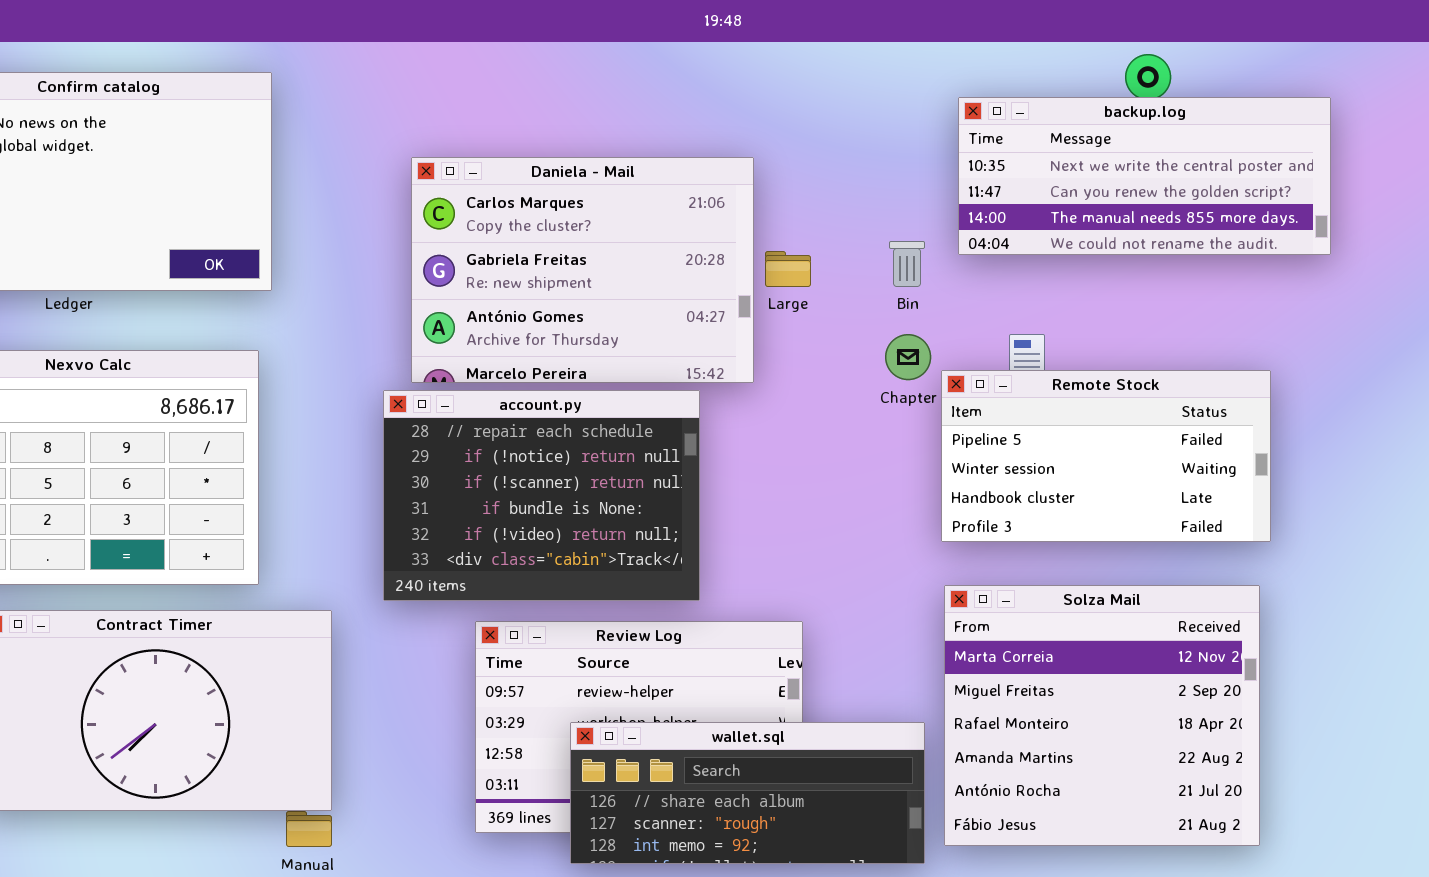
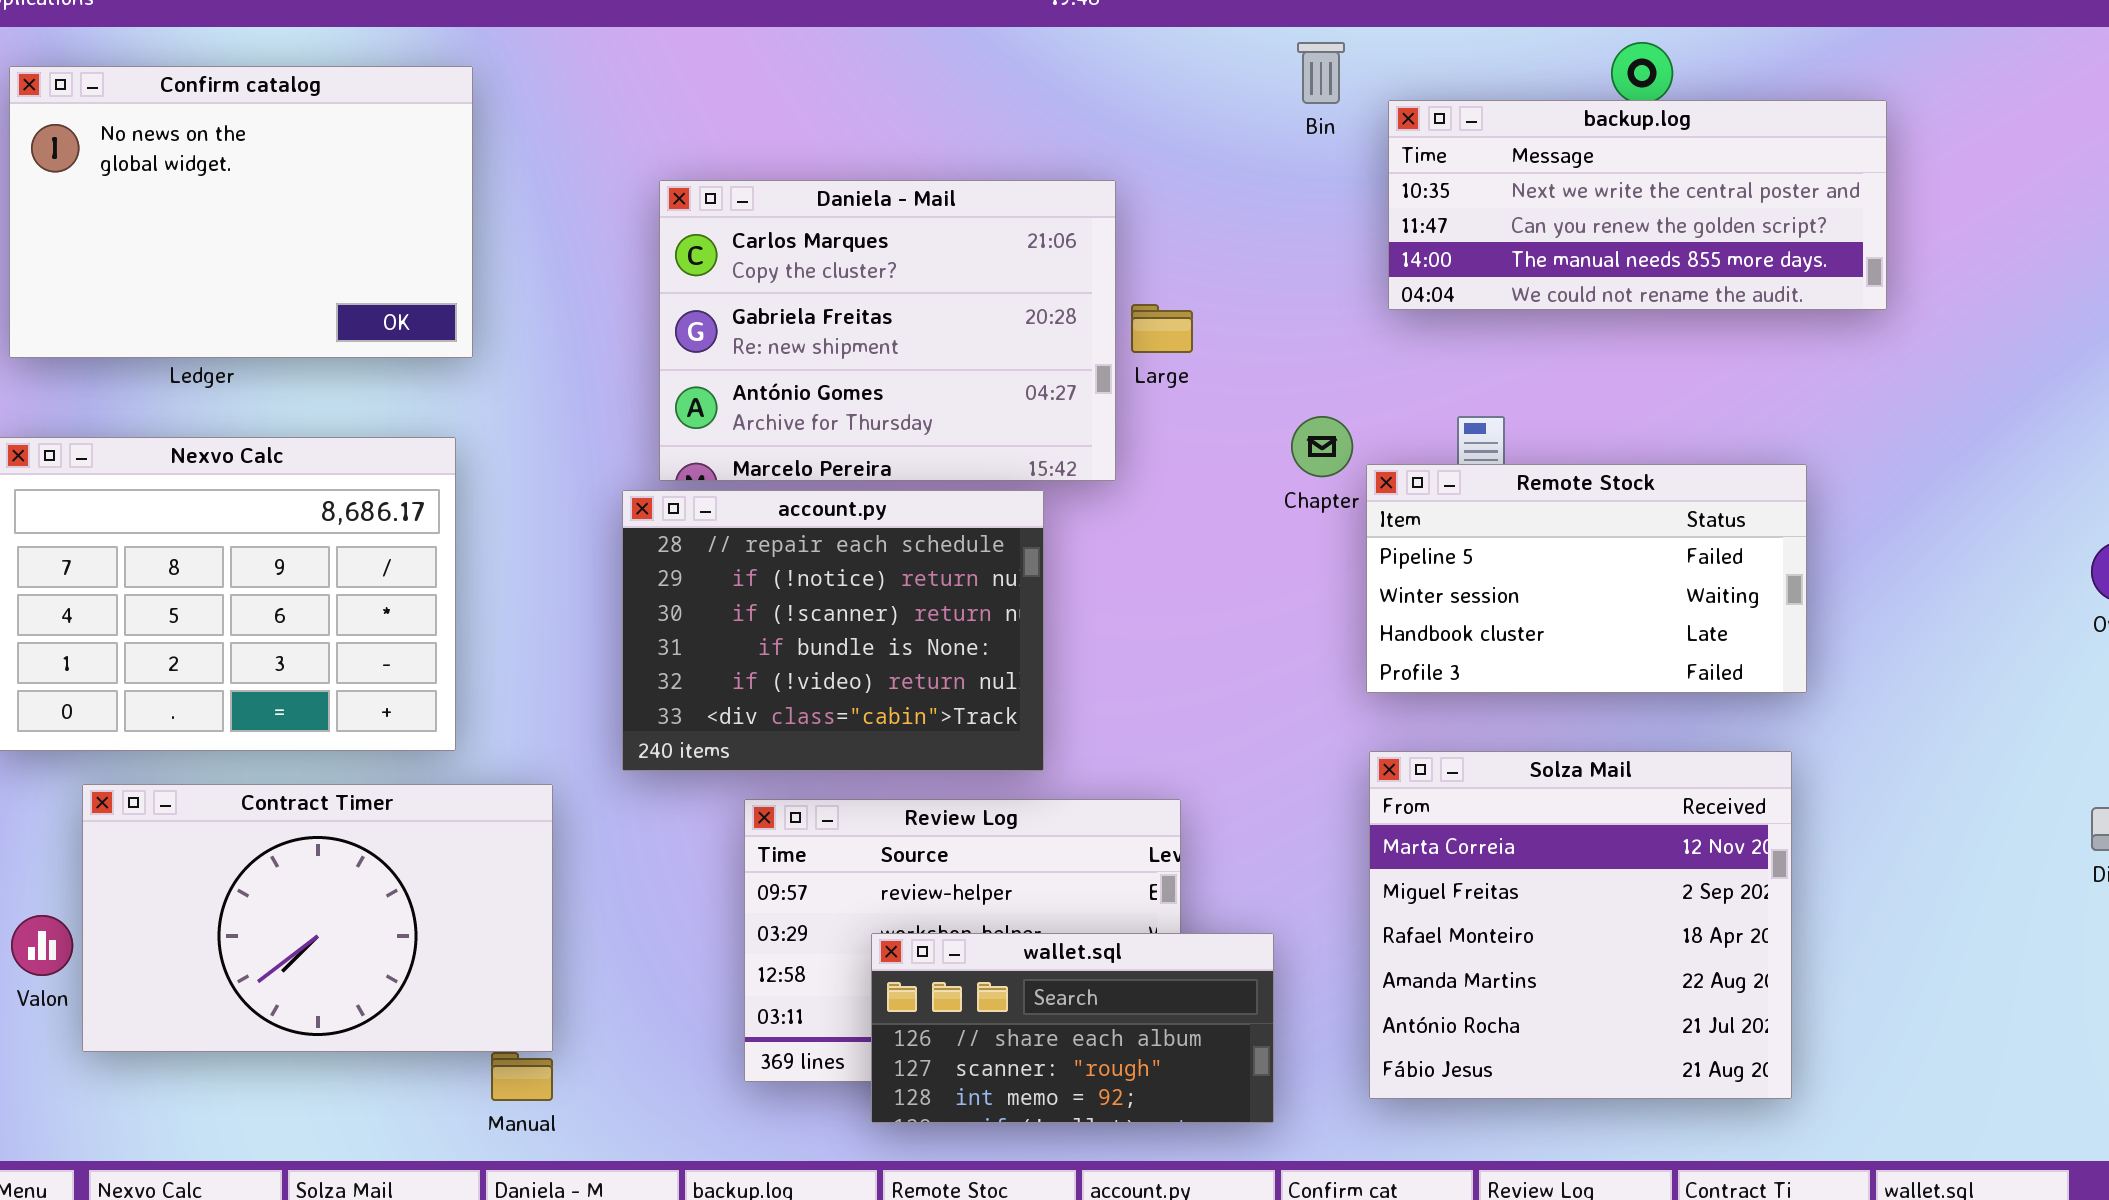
Bin: [889,241,925,287] -> [1297,42,1345,104], moved
wallet.sql: [570,722,925,864] -> [871,933,1274,1123], resized

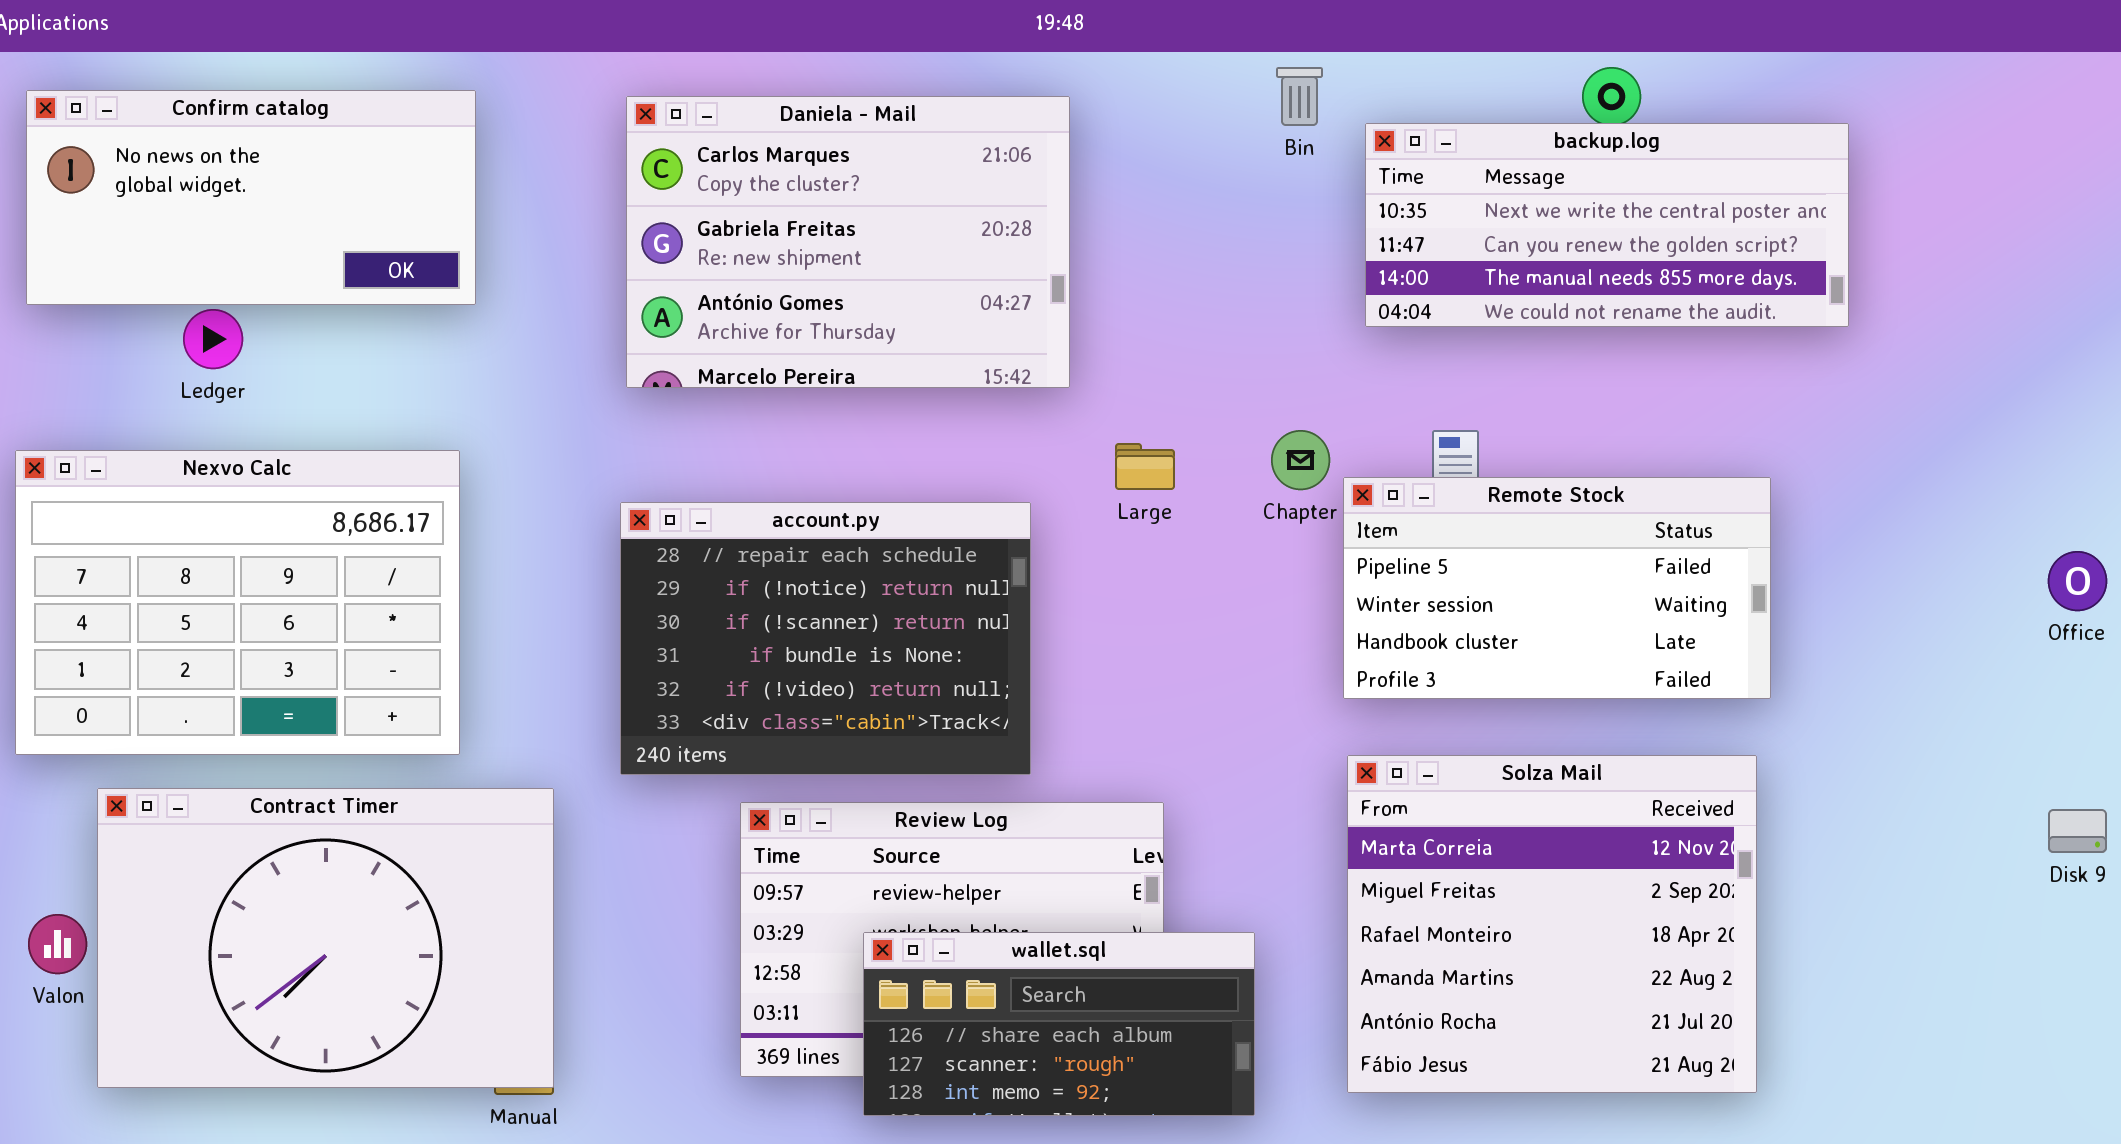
Confirm catalog: [9,66,473,358] -> [26,90,476,305], resized
Daniela - Mail: [659,180,1116,481] -> [626,96,1070,388], moved
Large: [1131,304,1193,353] -> [1115,443,1175,490], moved
Contract Timer: [82,784,553,1052] -> [97,788,554,1088], resized

